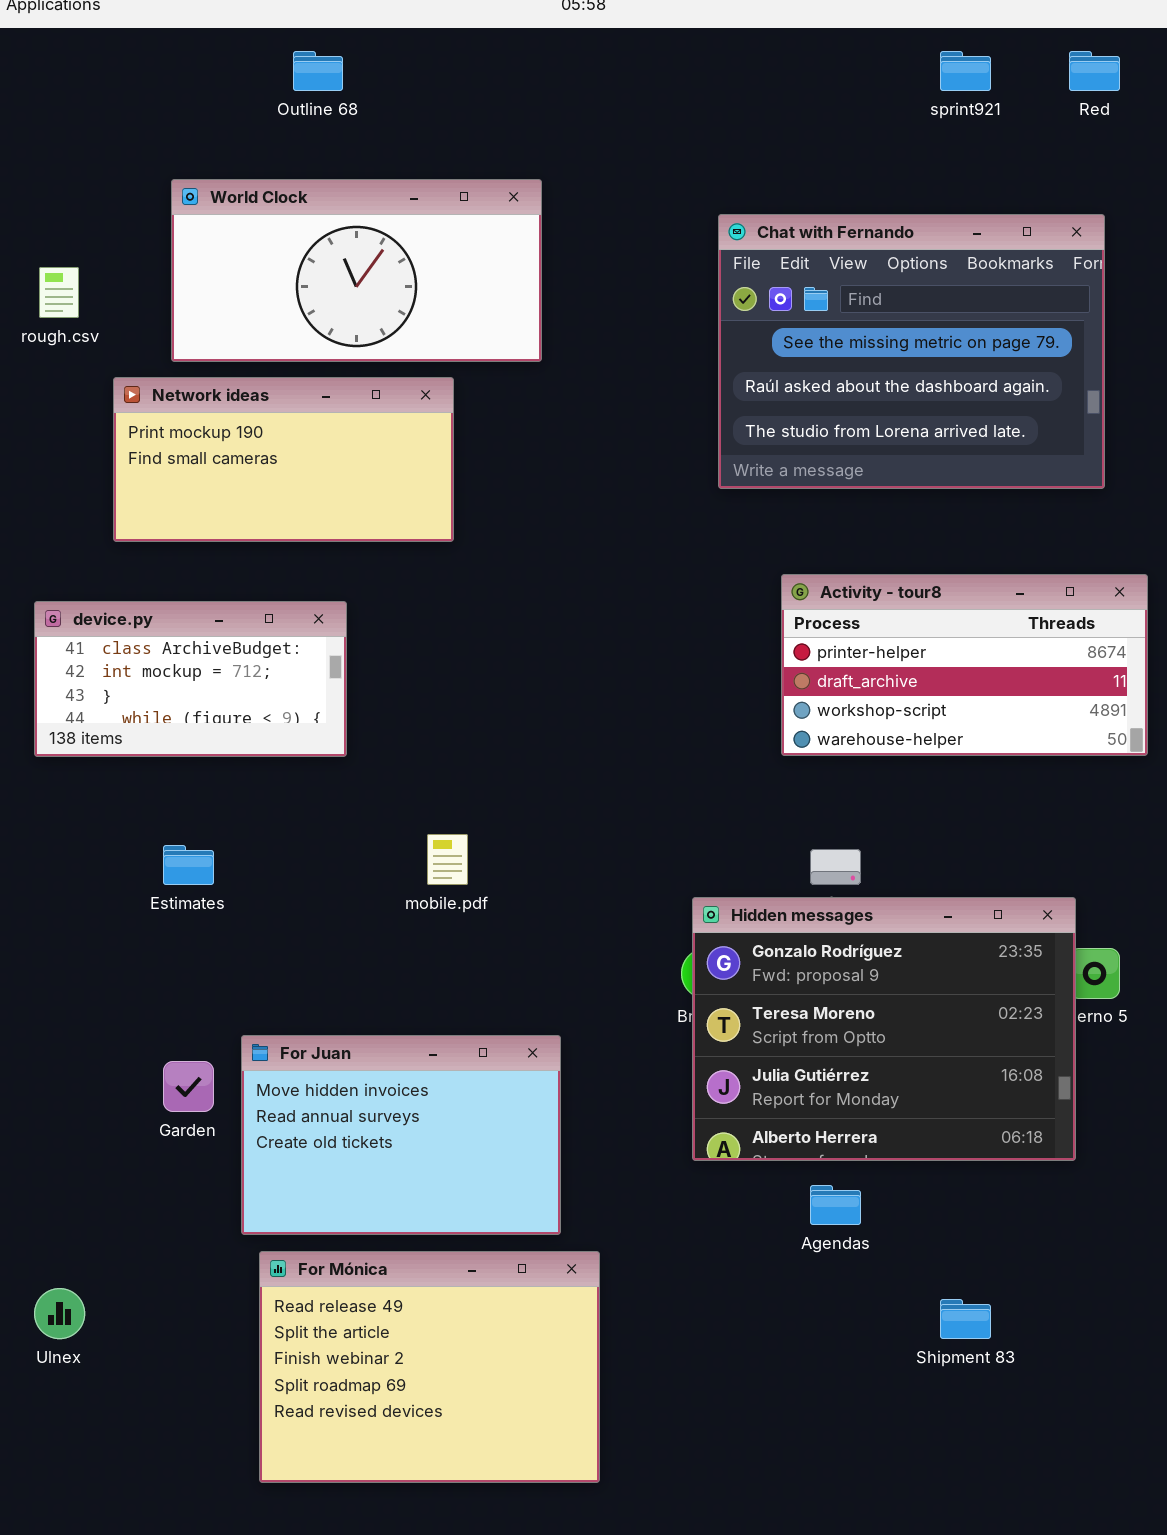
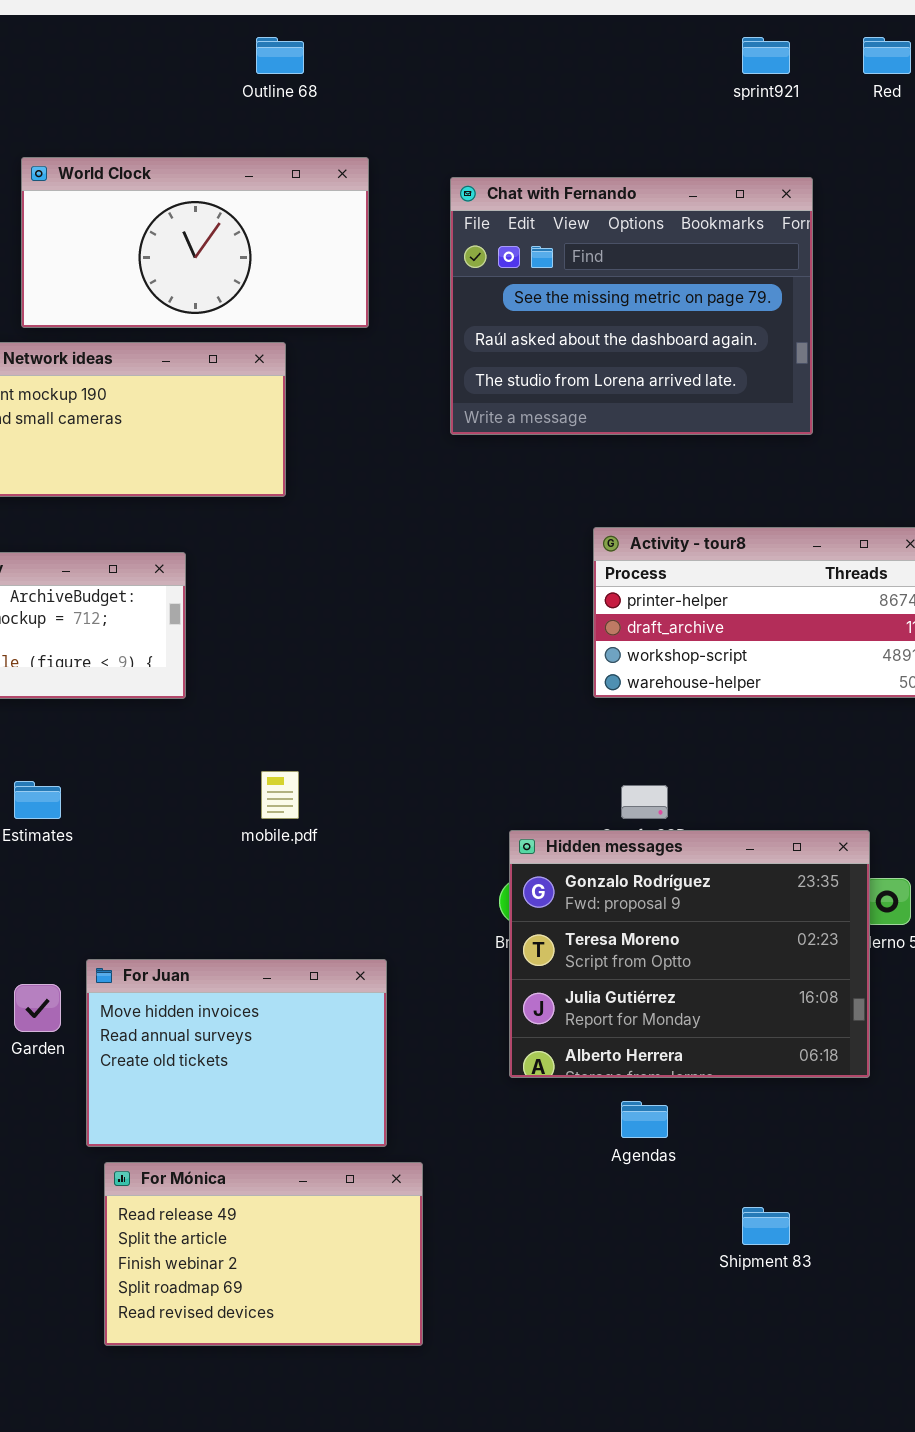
Outline 68: [293,51,343,91] -> [256,37,304,74], moved
Chat with Fernando: [718,214,1105,489] -> [450,177,813,435], moved
For Mónica: [259,1251,600,1483] -> [104,1162,423,1346], resized

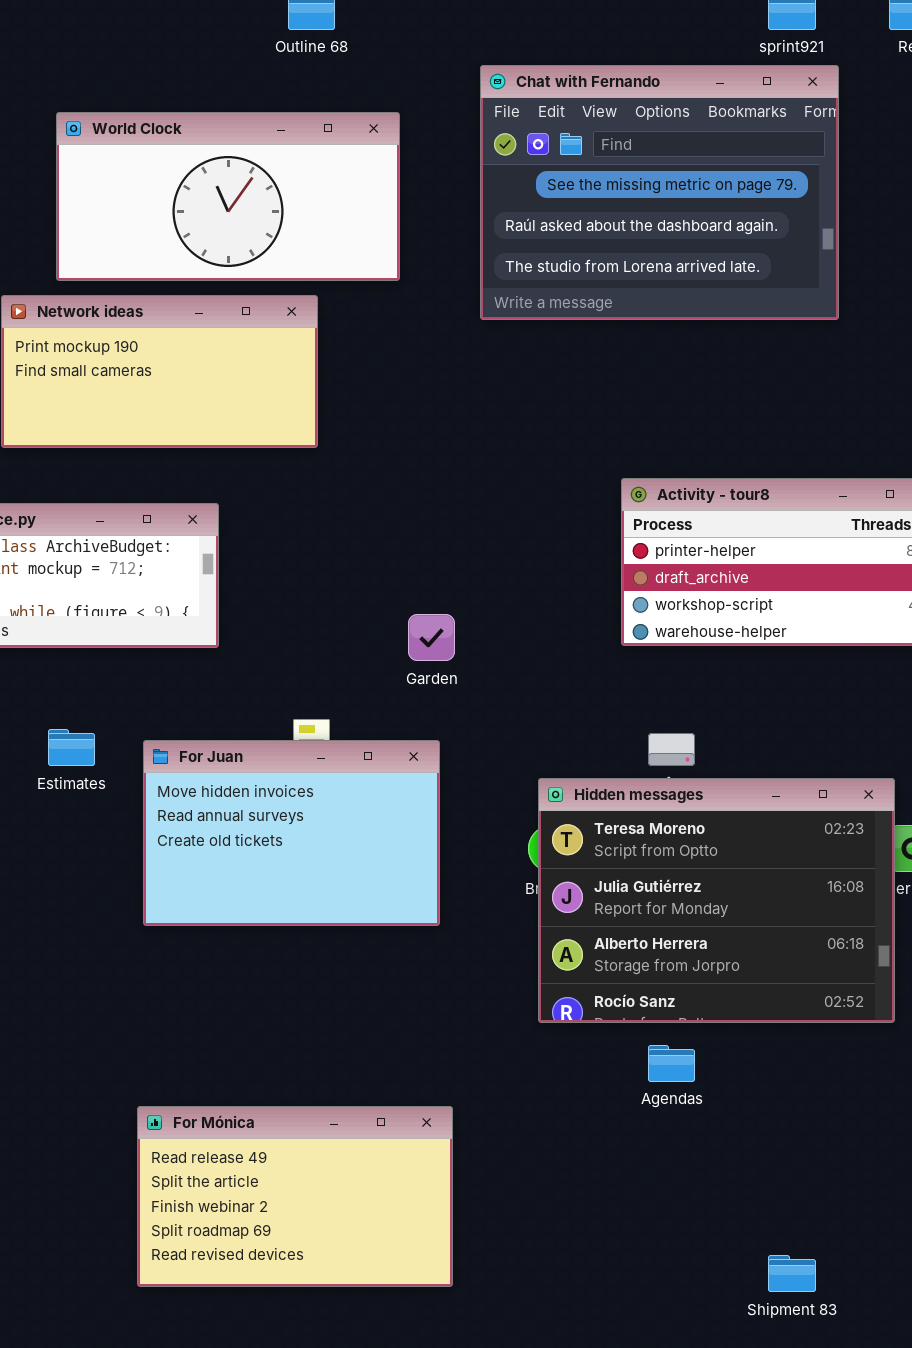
Chat with Fernando: [450,177,813,435] -> [480,65,839,320], moved
Hidden messages: [509,830,870,1078] -> [538,778,895,1023], scrolled down 1 row
For Juan: [86,959,387,1147] -> [143,740,440,926], moved
Garden: [14,984,61,1032] -> [408,614,455,661], moved
Shipment 83: [742,1207,790,1245] -> [768,1255,816,1292], moved

